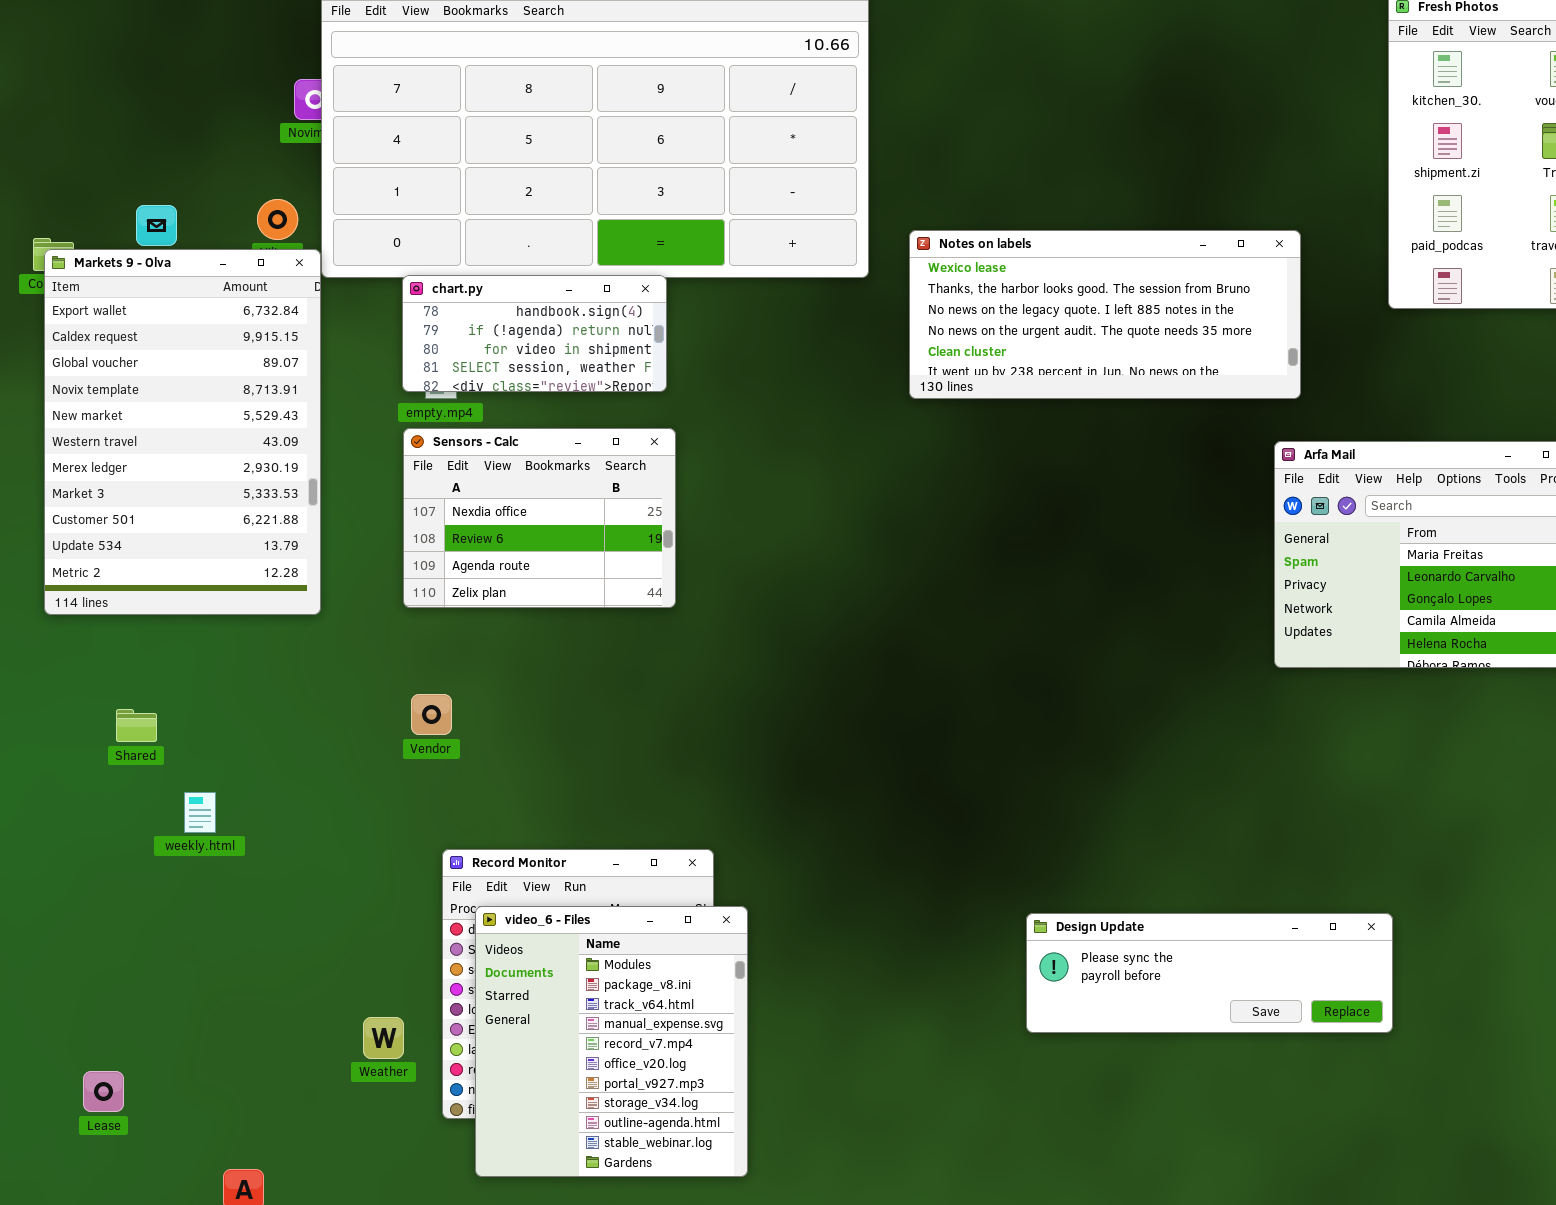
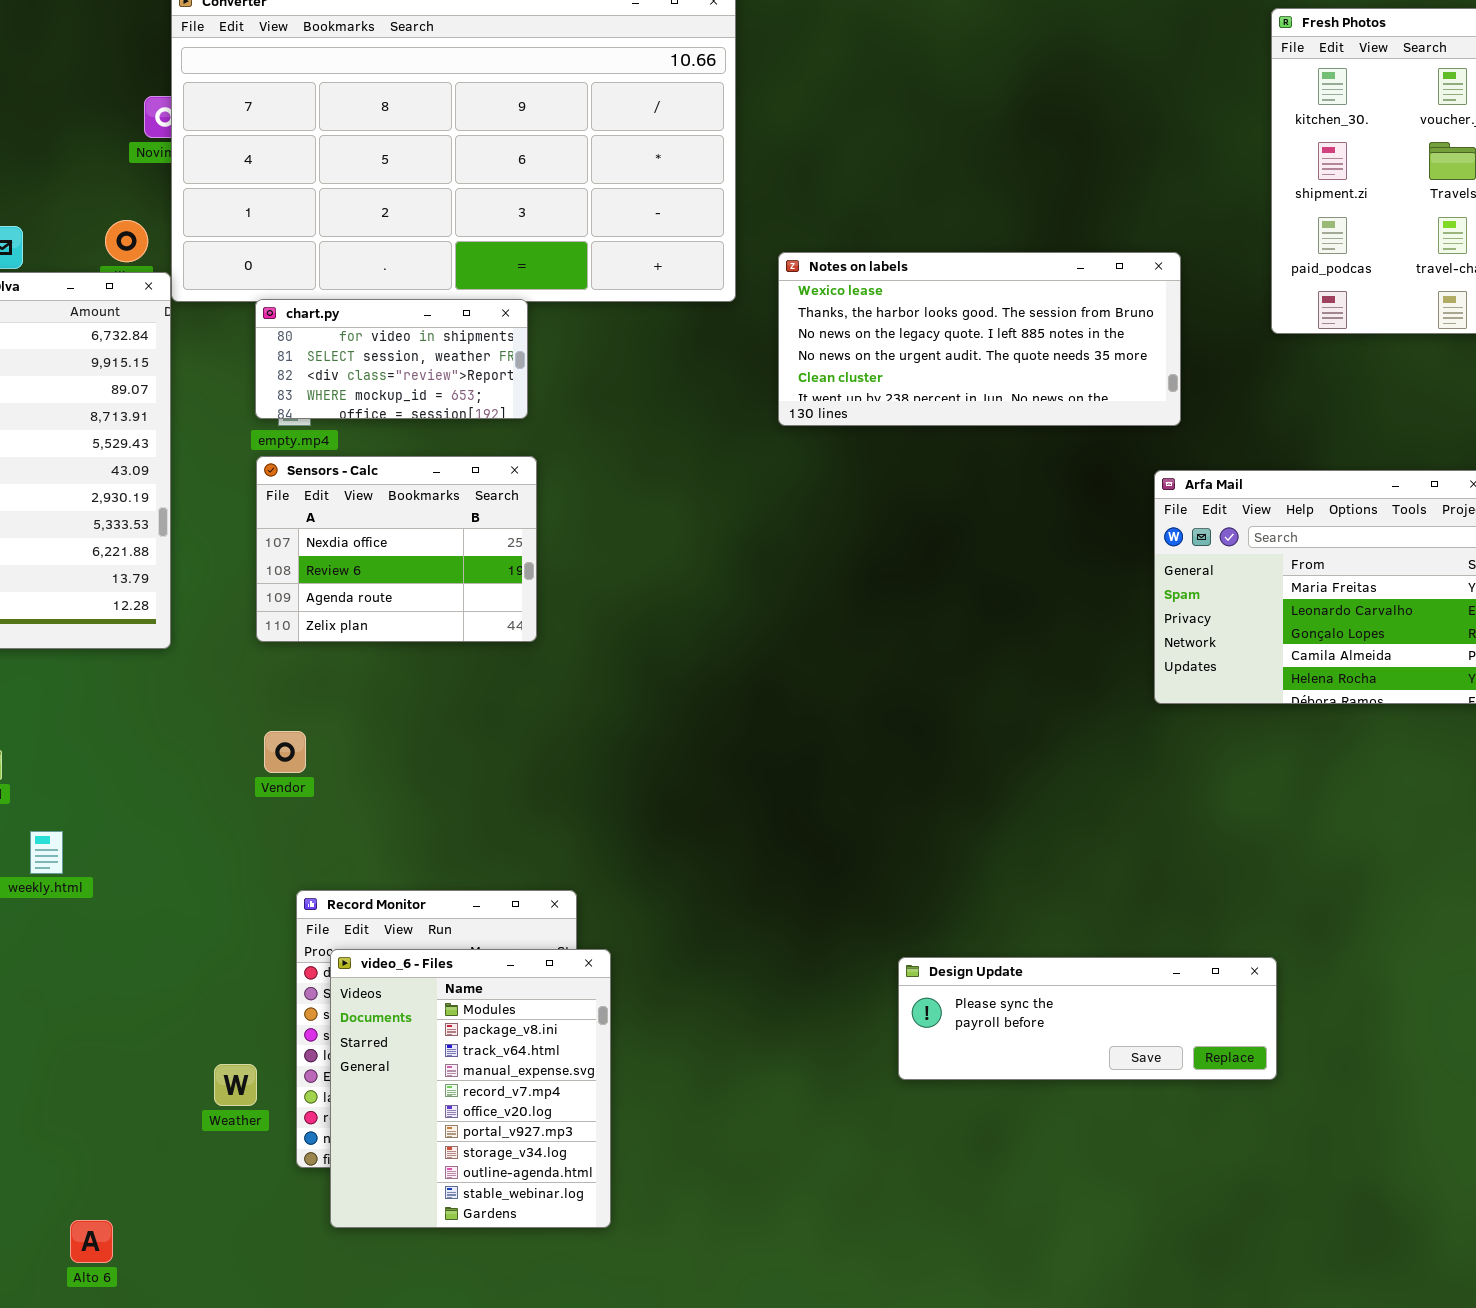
chart.py: [402,275,667,392] -> [255,299,528,419], scrolled down 2 rows

